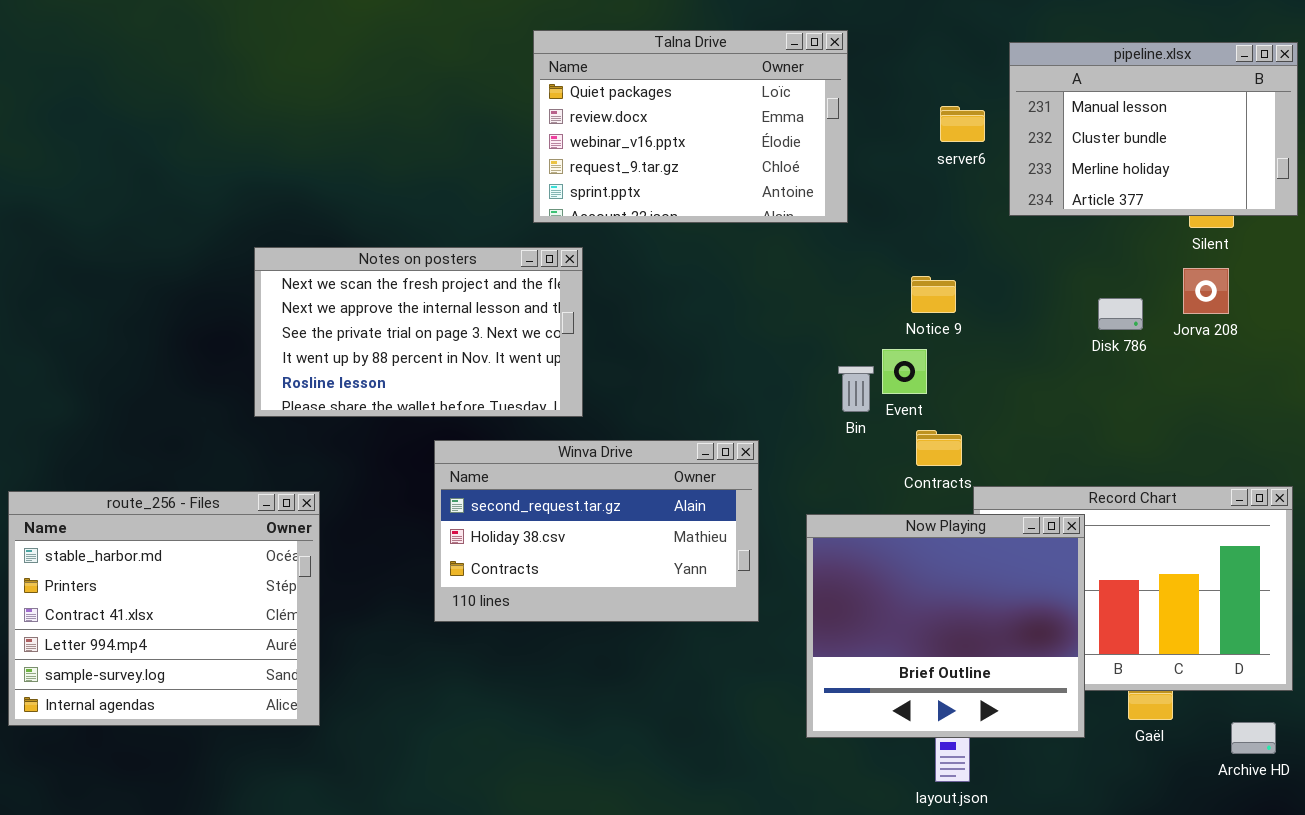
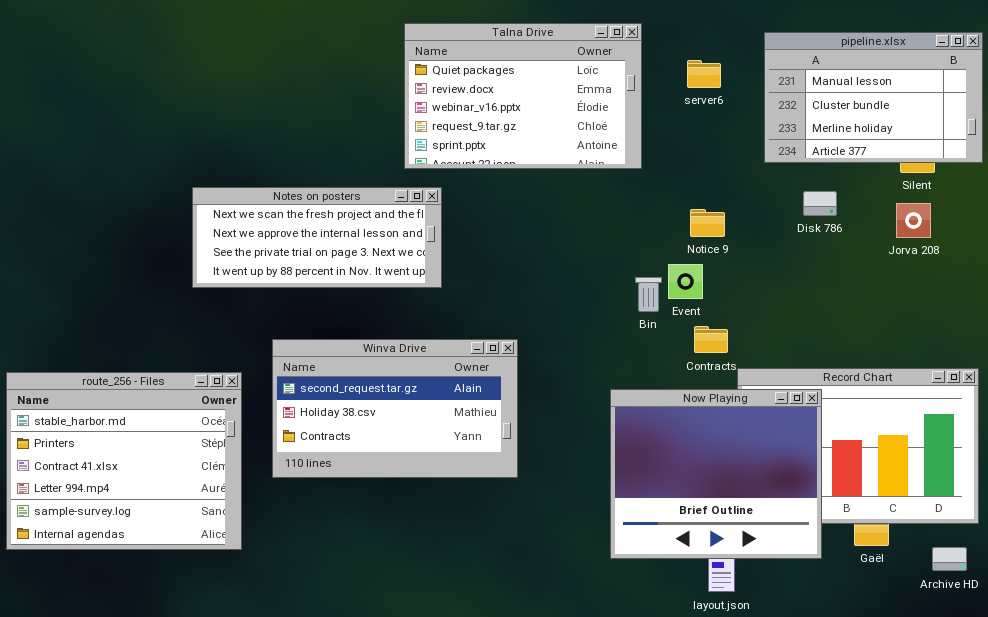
server6: [940,106,985,142] -> [687,60,721,88], moved
Notes on posters: [254,247,583,417] -> [192,187,442,288], resized
Disk 786: [1098,298,1143,330] -> [803,191,837,216], moved
Winva Drive: [434,440,759,622] -> [272,339,518,478], moved

